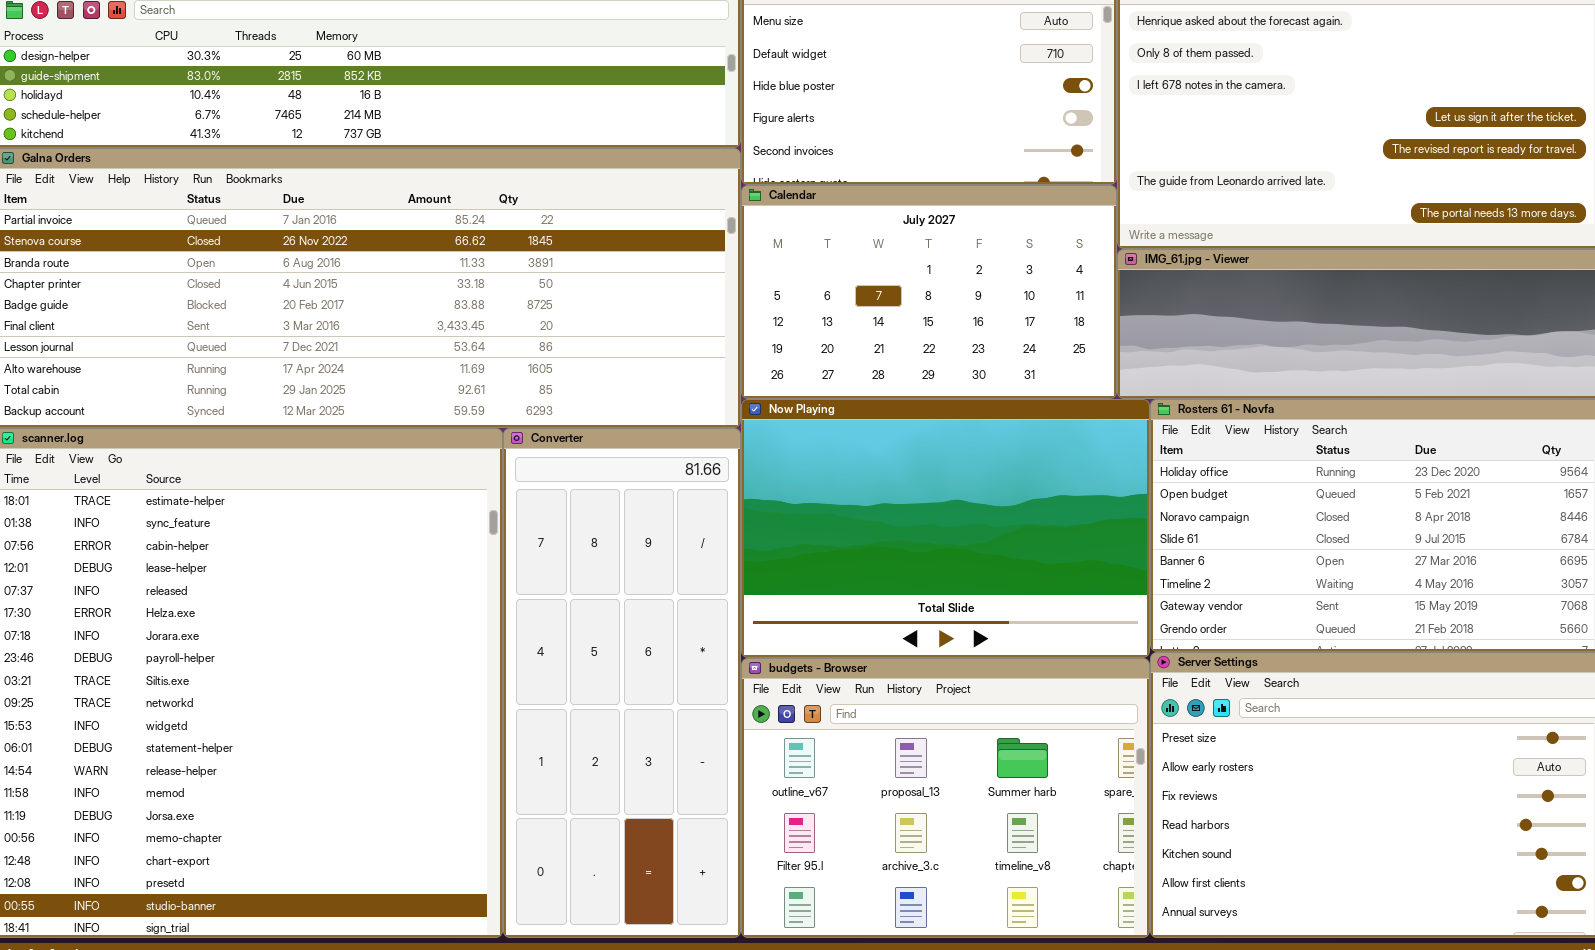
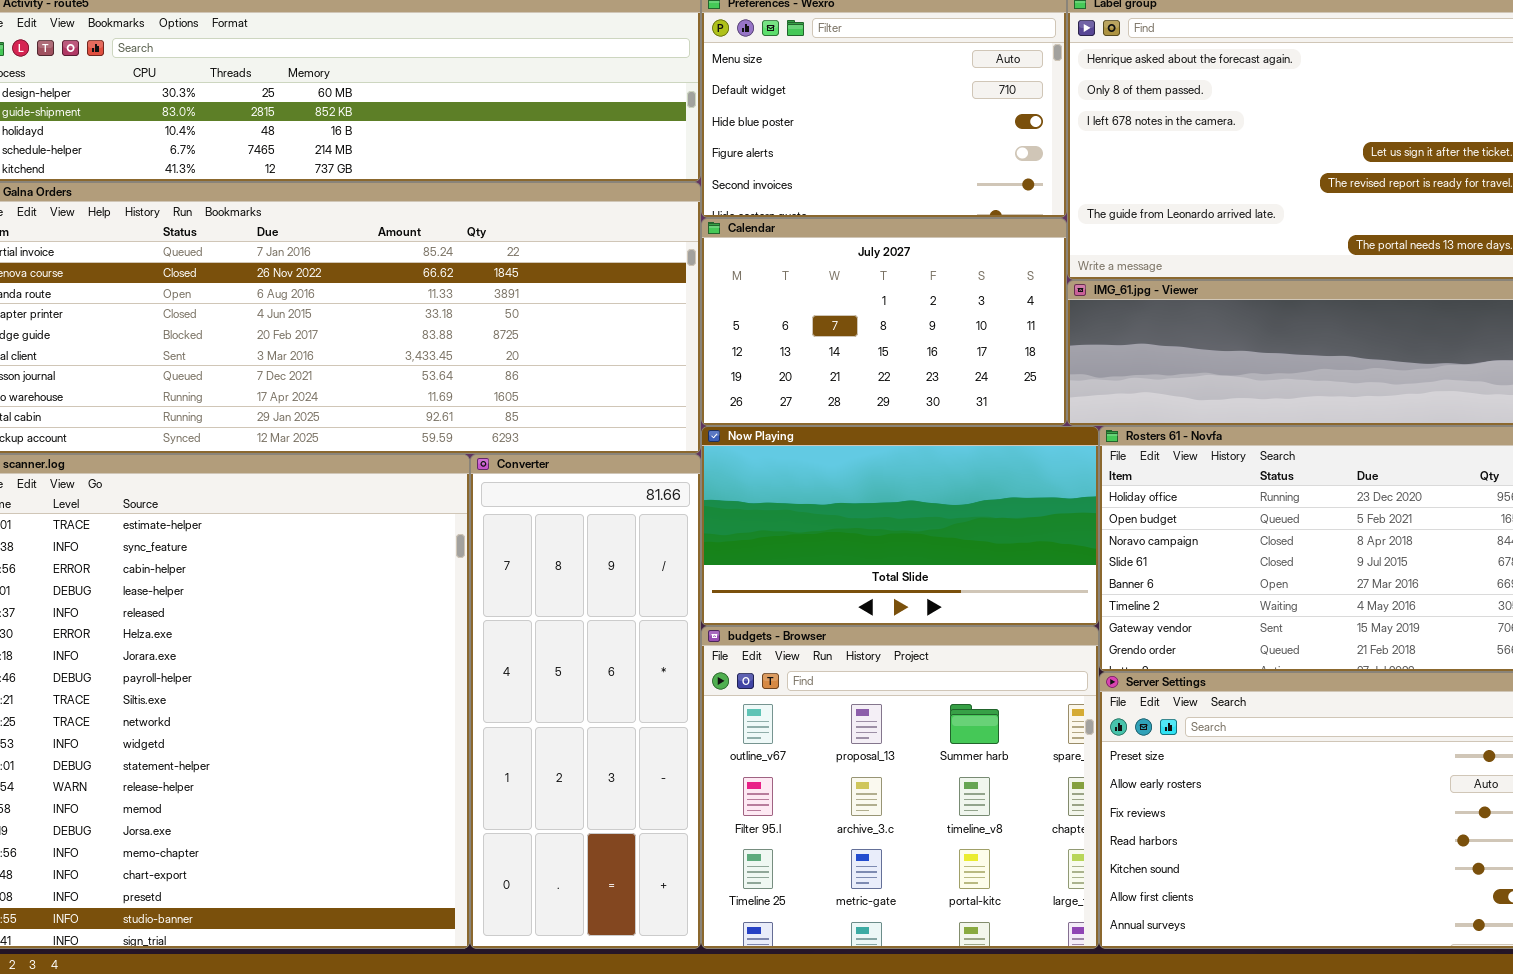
Now Playing: [741,399,1150,658] -> [701,426,1099,626], resized
budgets - Browser: [741,658,1150,938] -> [701,626,1099,949], resized

